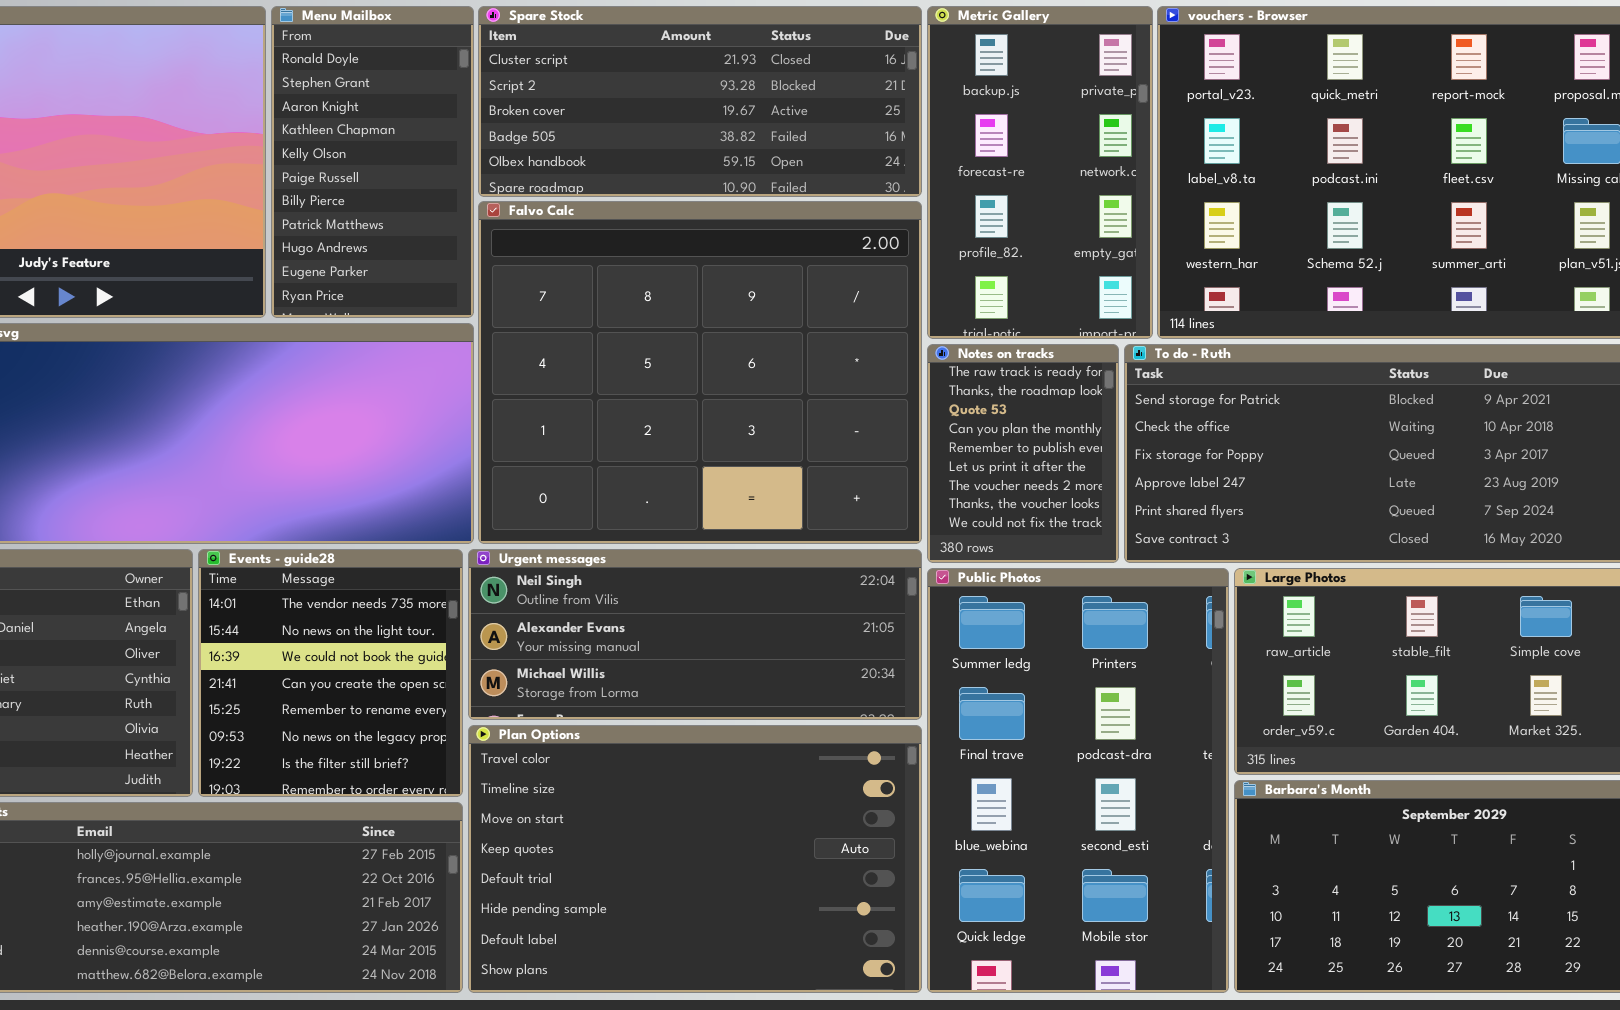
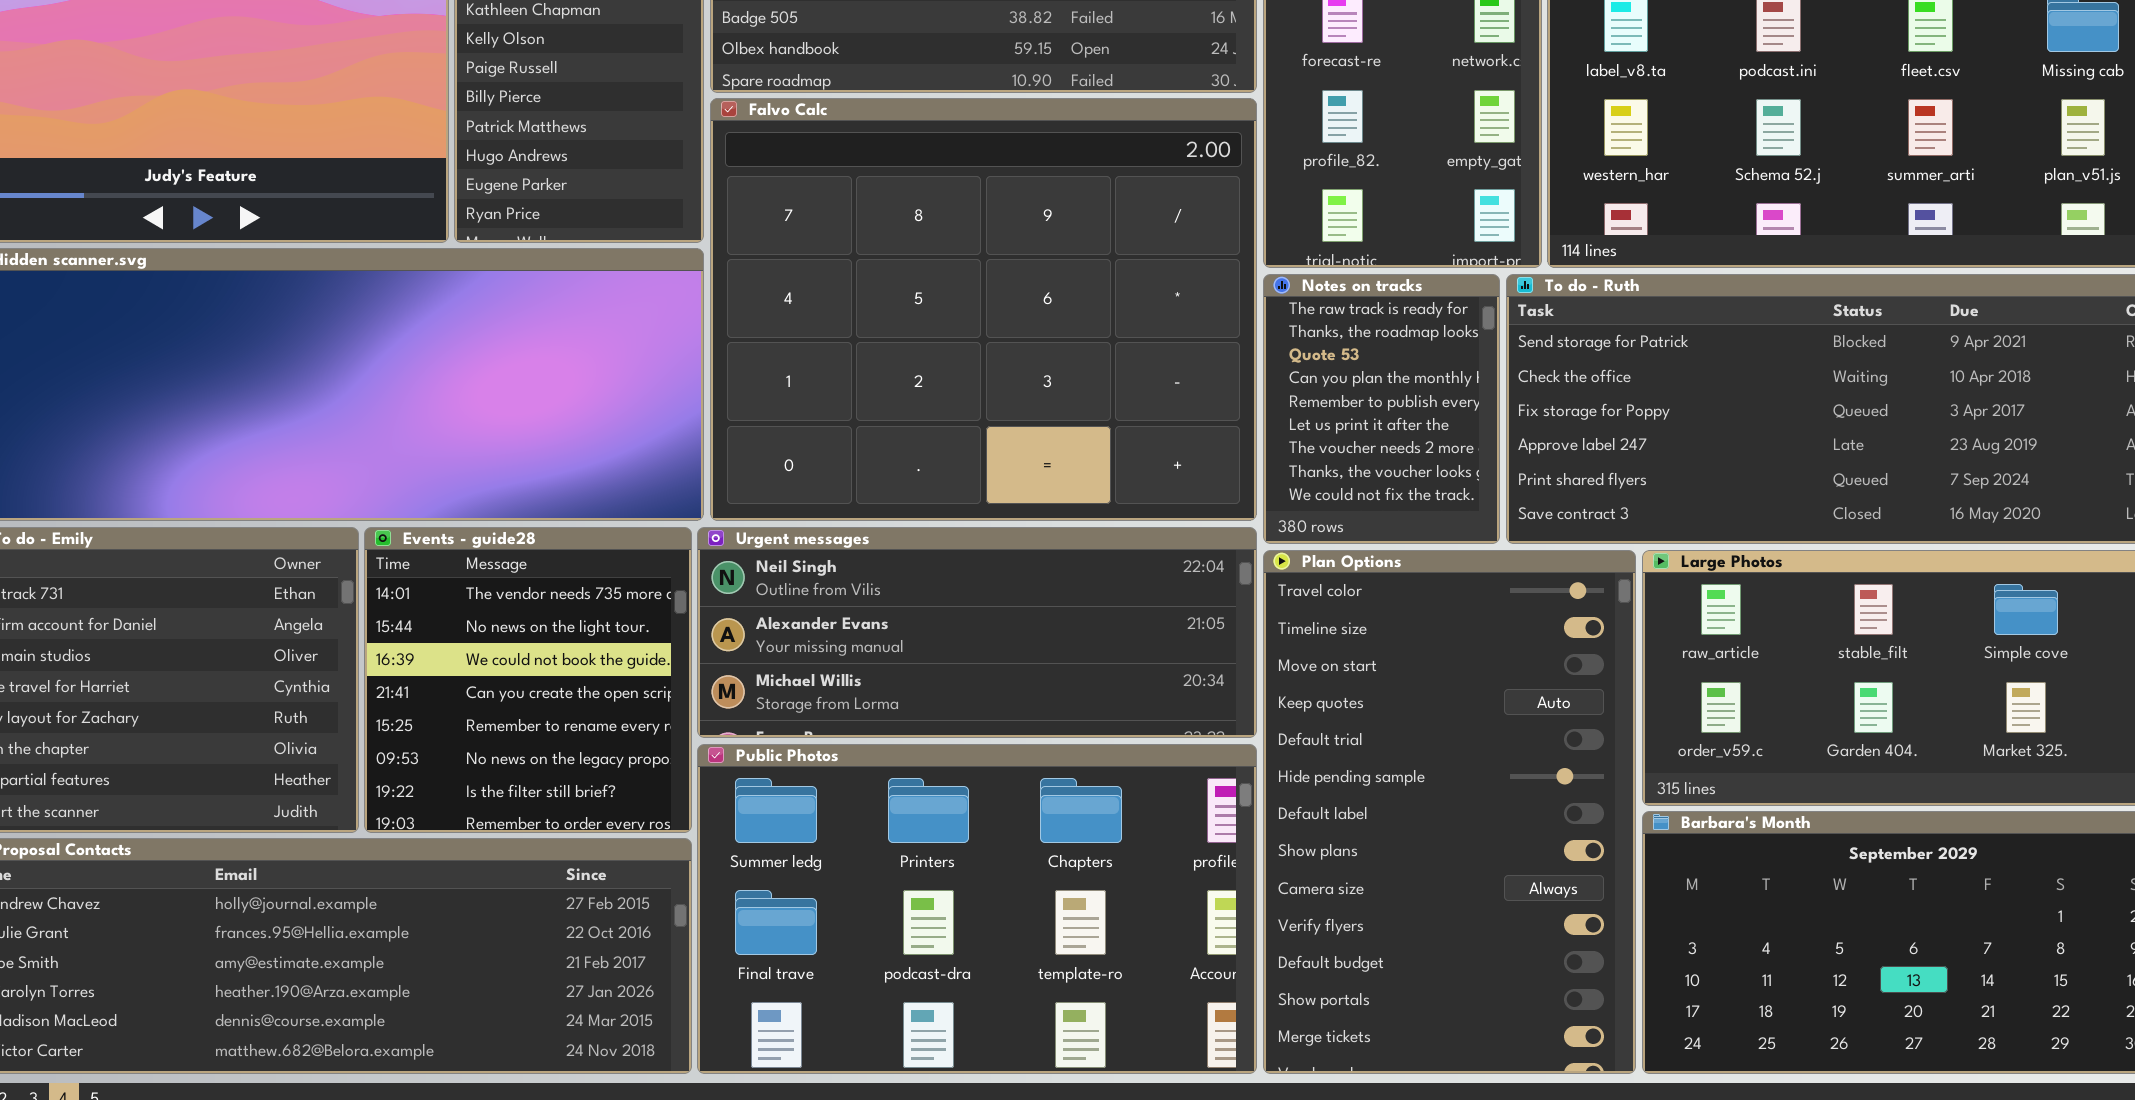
Public Photos: [927,568,1229,993] -> [697,744,1257,1074], moved, resized
Plan Options: [468,725,922,993] -> [1263,550,1636,1074], moved, resized

